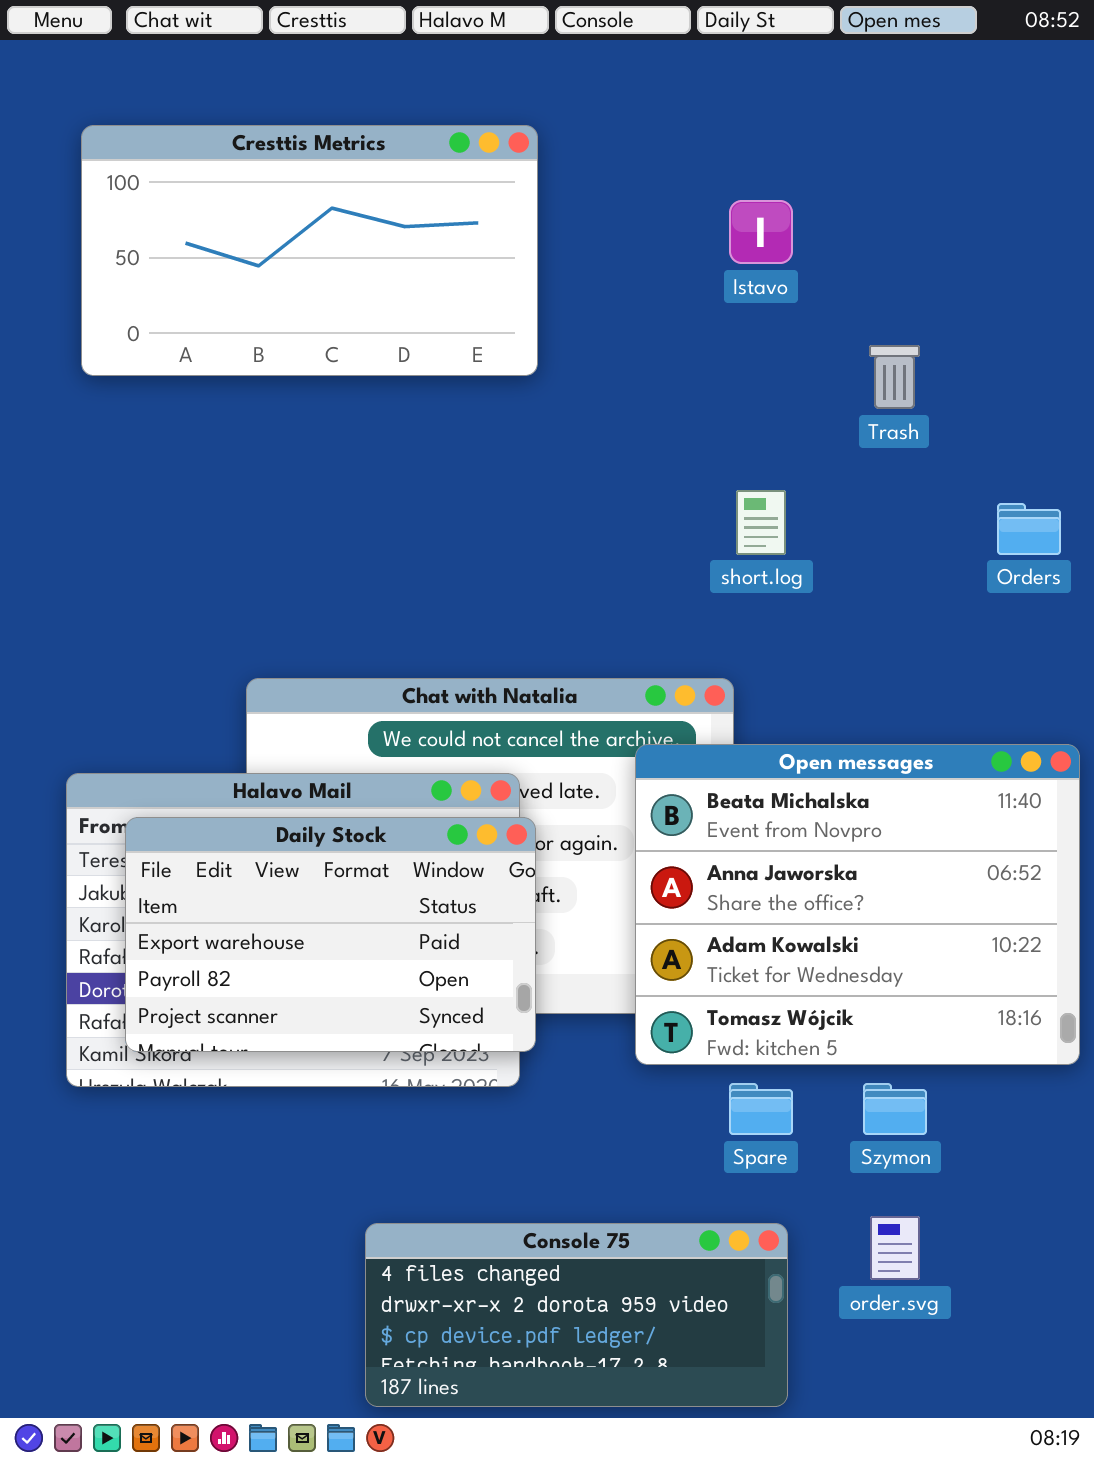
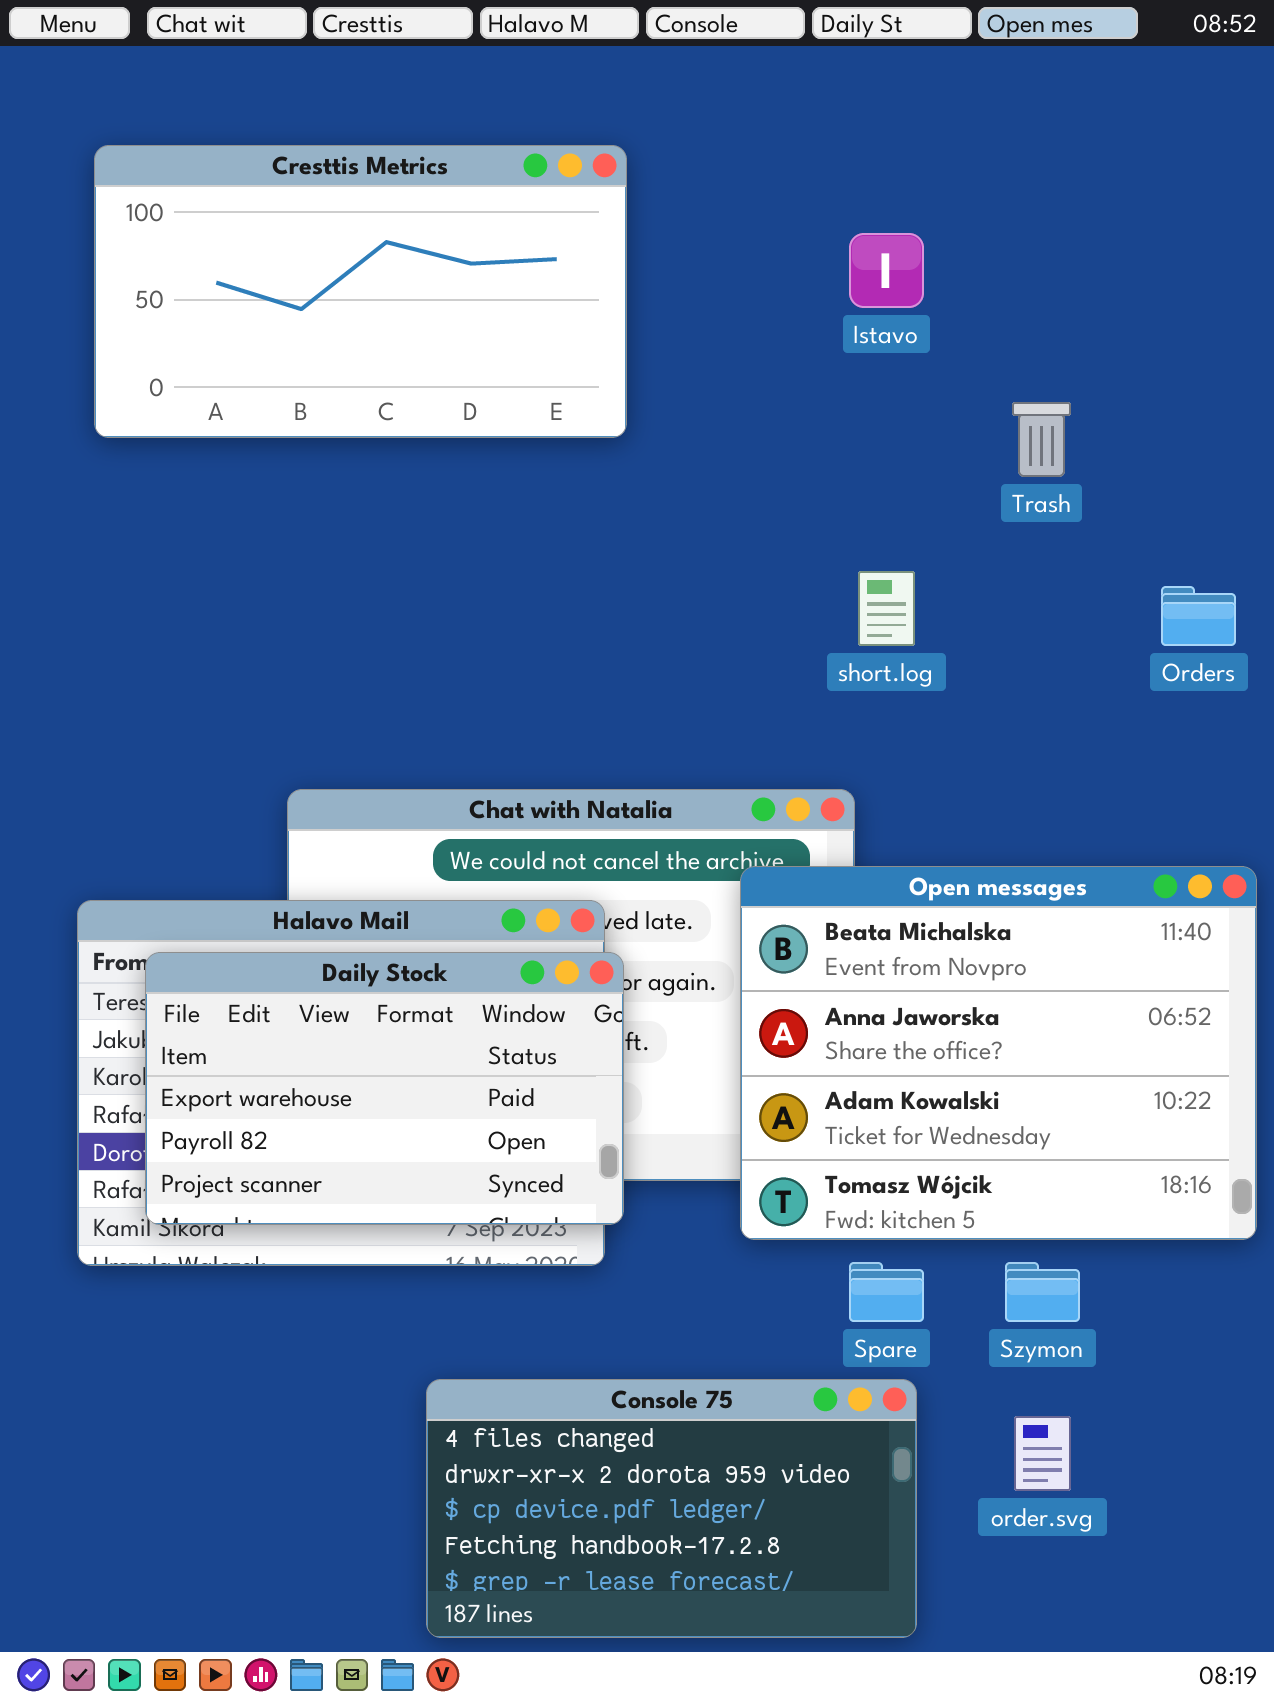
Console 75: [365,1223,788,1407] -> [426,1379,917,1638], resized

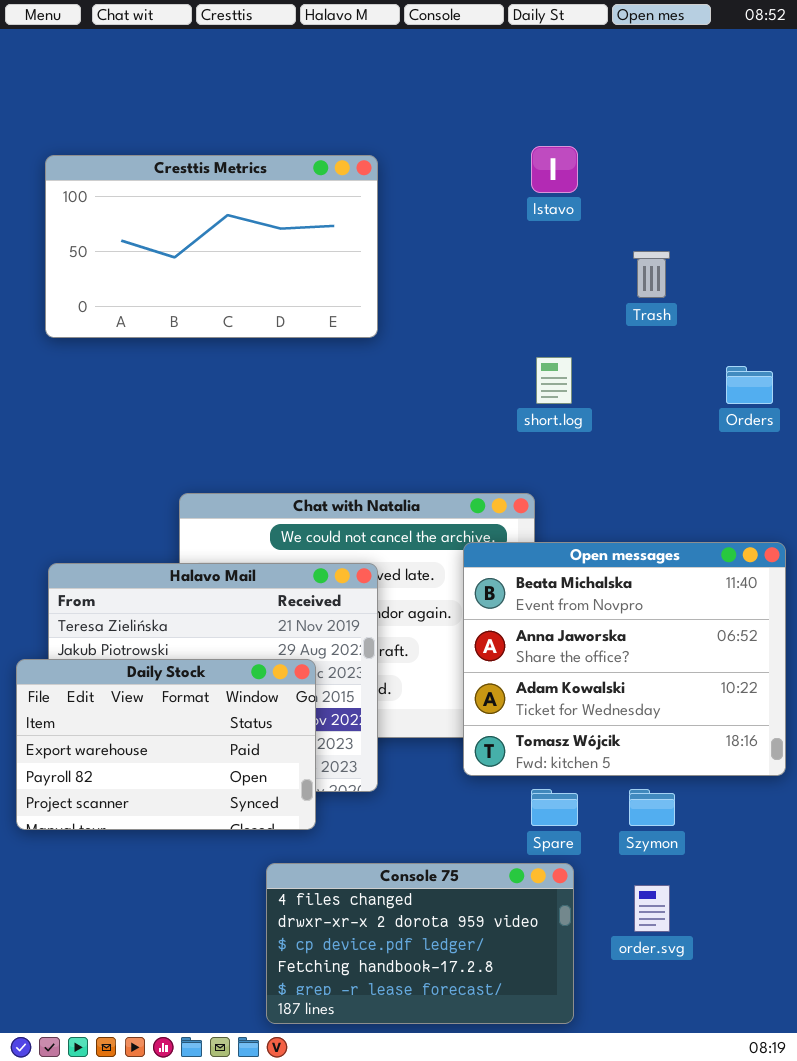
Cresttis Metrics: [94,145,627,438] -> [45,155,378,338], moved
Daily Stock: [145,952,624,1225] -> [16,659,316,830], moved

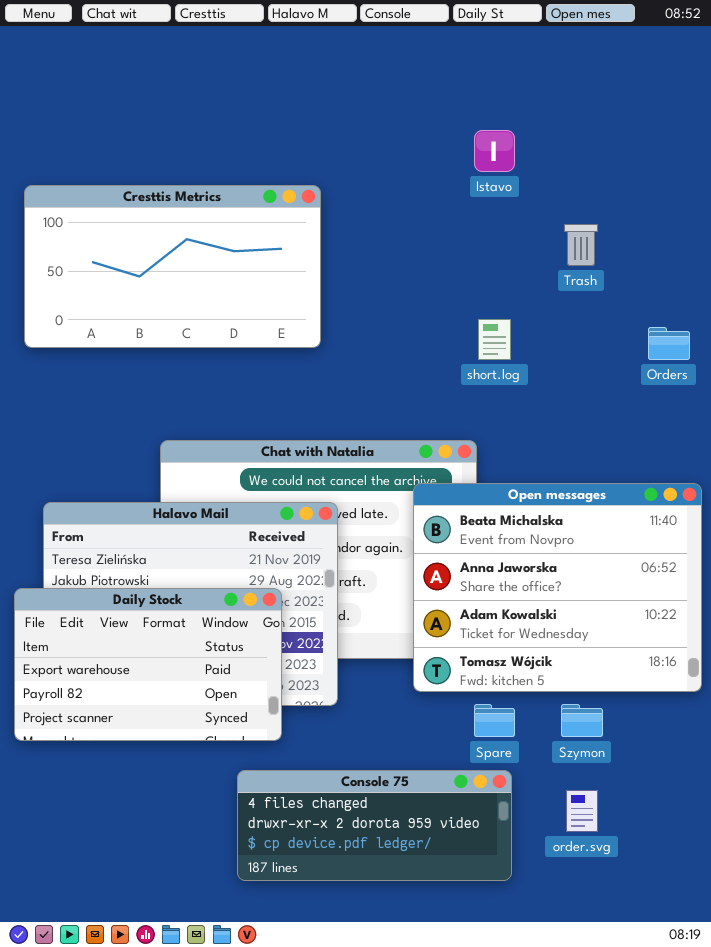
Cresttis Metrics: [45,155,378,338] -> [24,185,321,348], moved
Console 75: [266,863,574,1024] -> [237,770,512,881], resized

